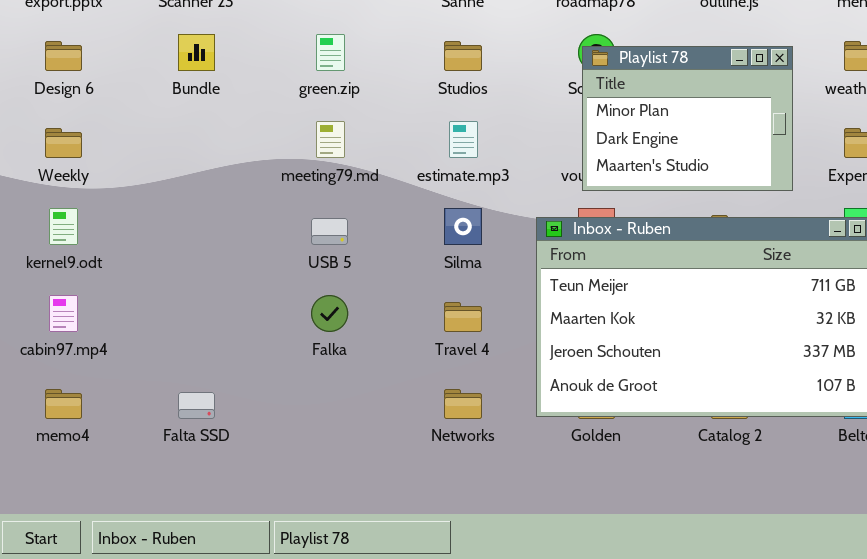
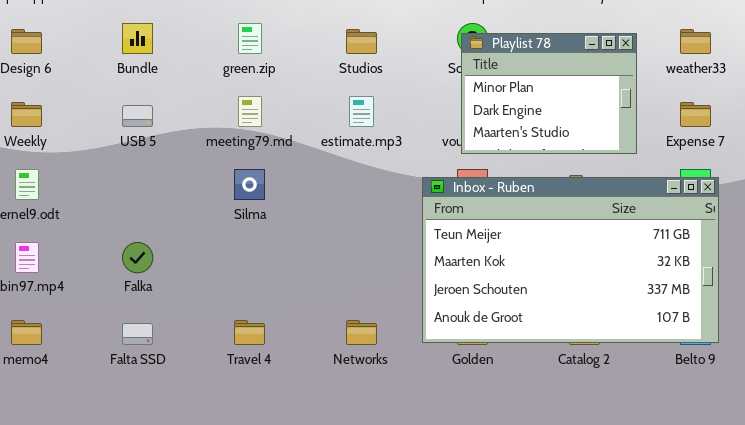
Silma: [444,208,482,245] -> [234,169,265,200], moved
USB 5: [311,218,348,245] -> [122,105,153,127], moved
Falka: [311,295,348,332] -> [122,242,153,273], moved
Travel 4: [444,302,482,332] -> [234,320,265,345], moved

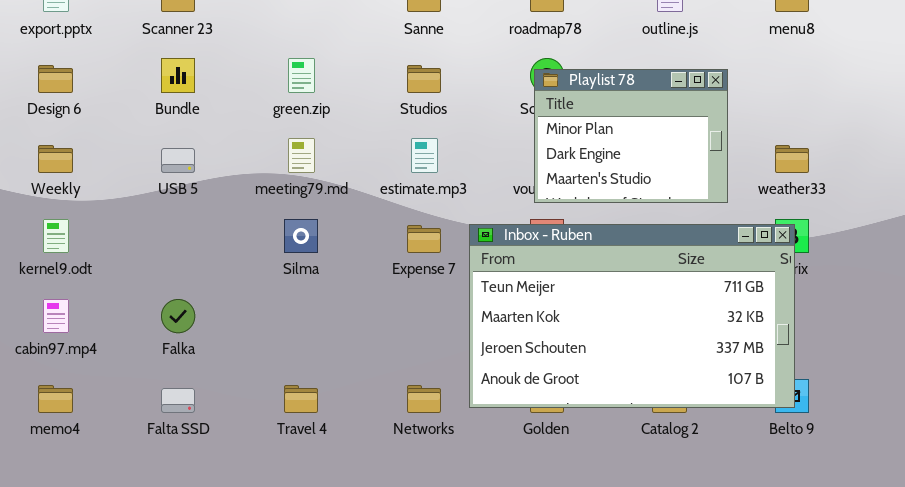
weather33: [680,29,711,54] -> [775,145,809,173], moved
Expense 7: [680,102,711,127] -> [407,225,441,253], moved
Inbox - Ruben: [422,177,719,343] -> [469,224,795,408], moved

